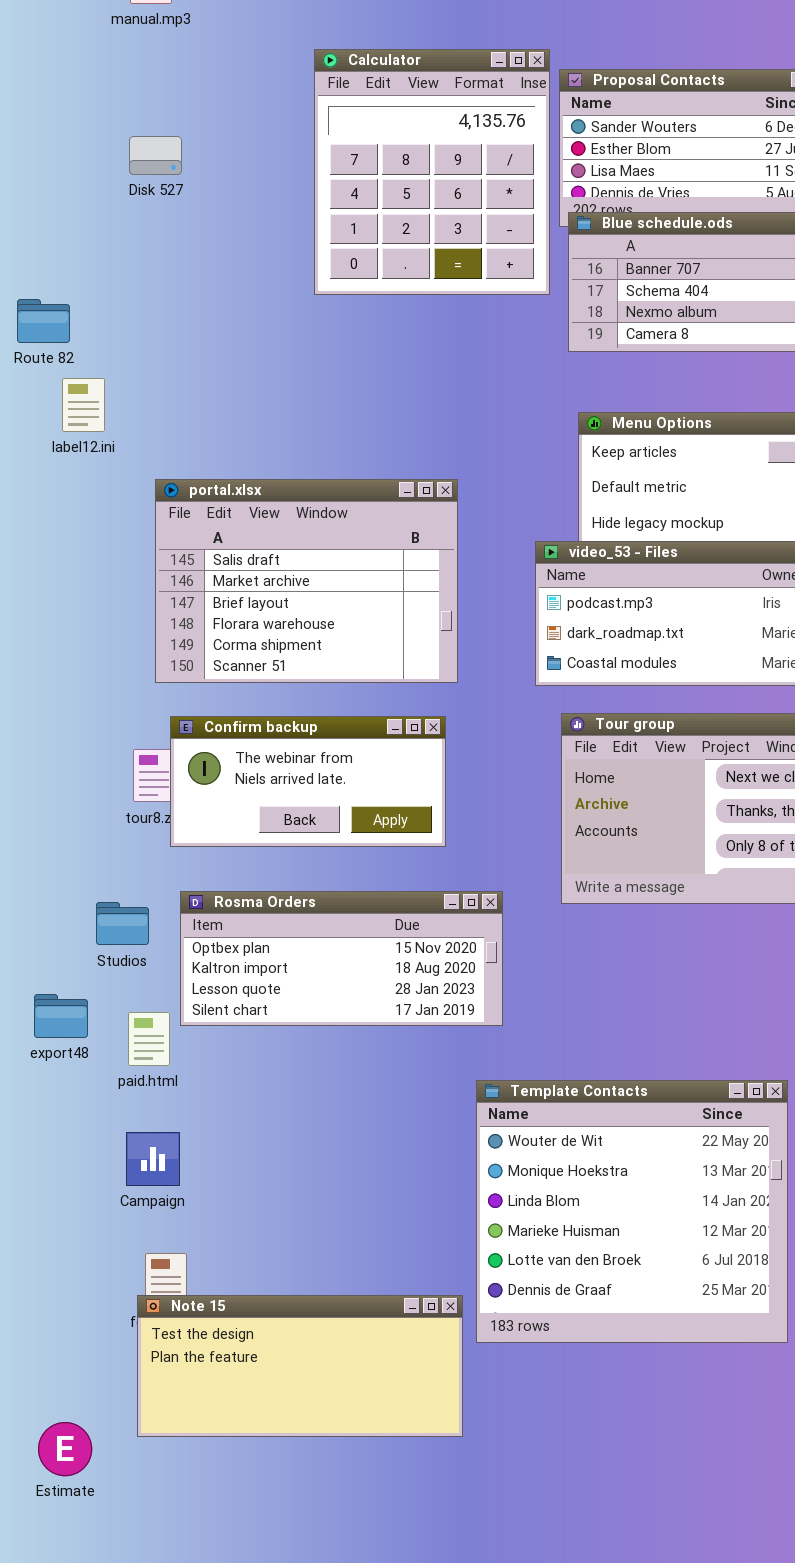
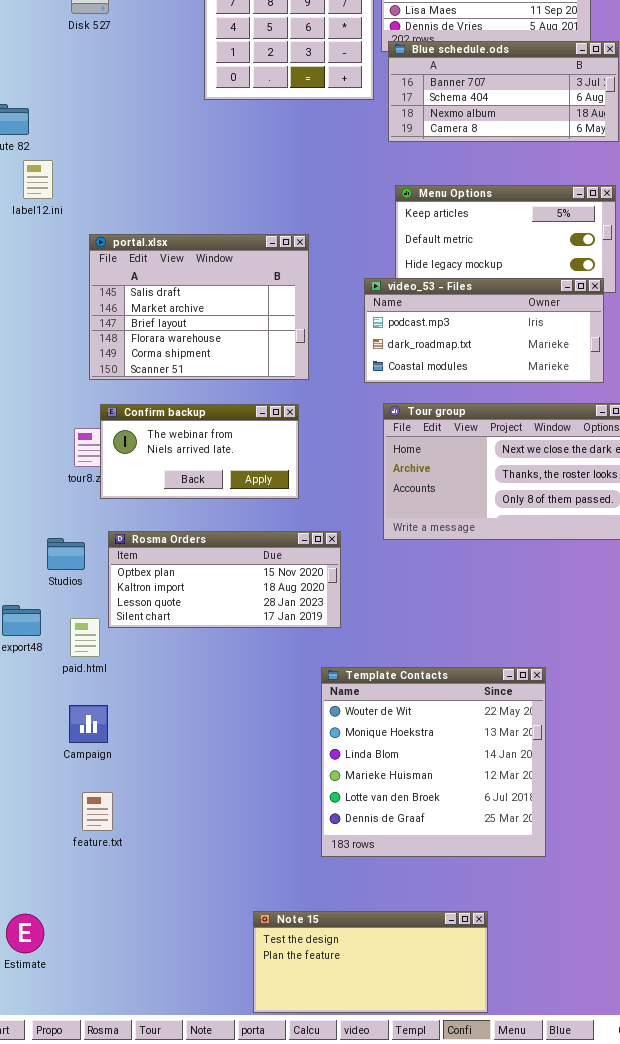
Note 15: [137,1295,463,1437] -> [253,911,488,1013], moved

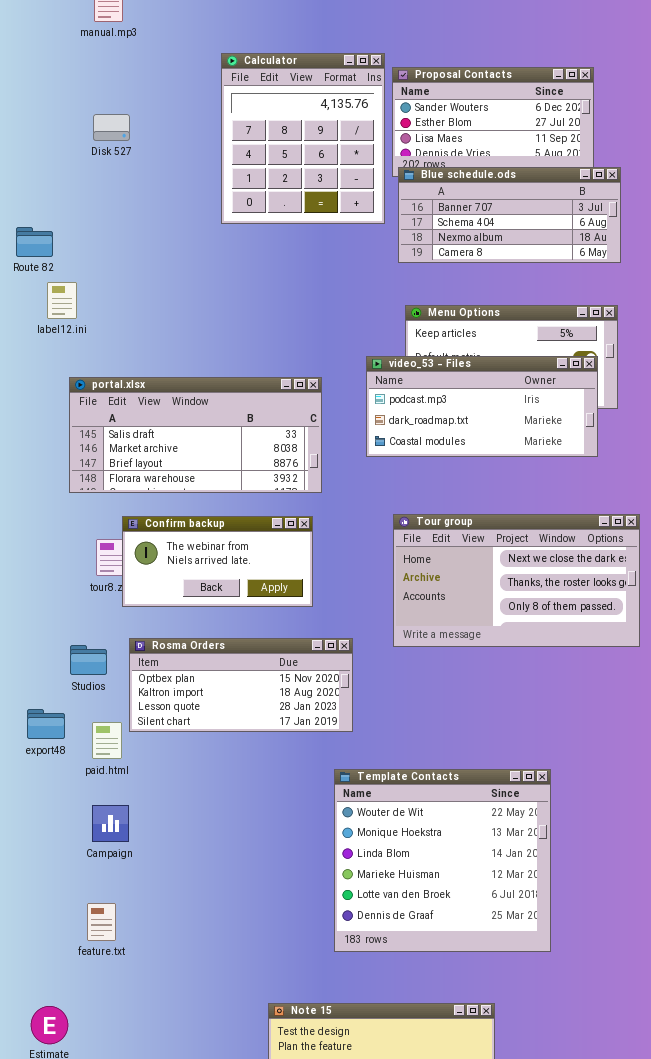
portal.xlsx: [89,234,309,380] -> [69,377,322,493], resized
video_53 - Files: [364,278,604,383] -> [366,356,598,457], moved
feature.txt: [82,792,113,831] -> [87,903,116,941], moved

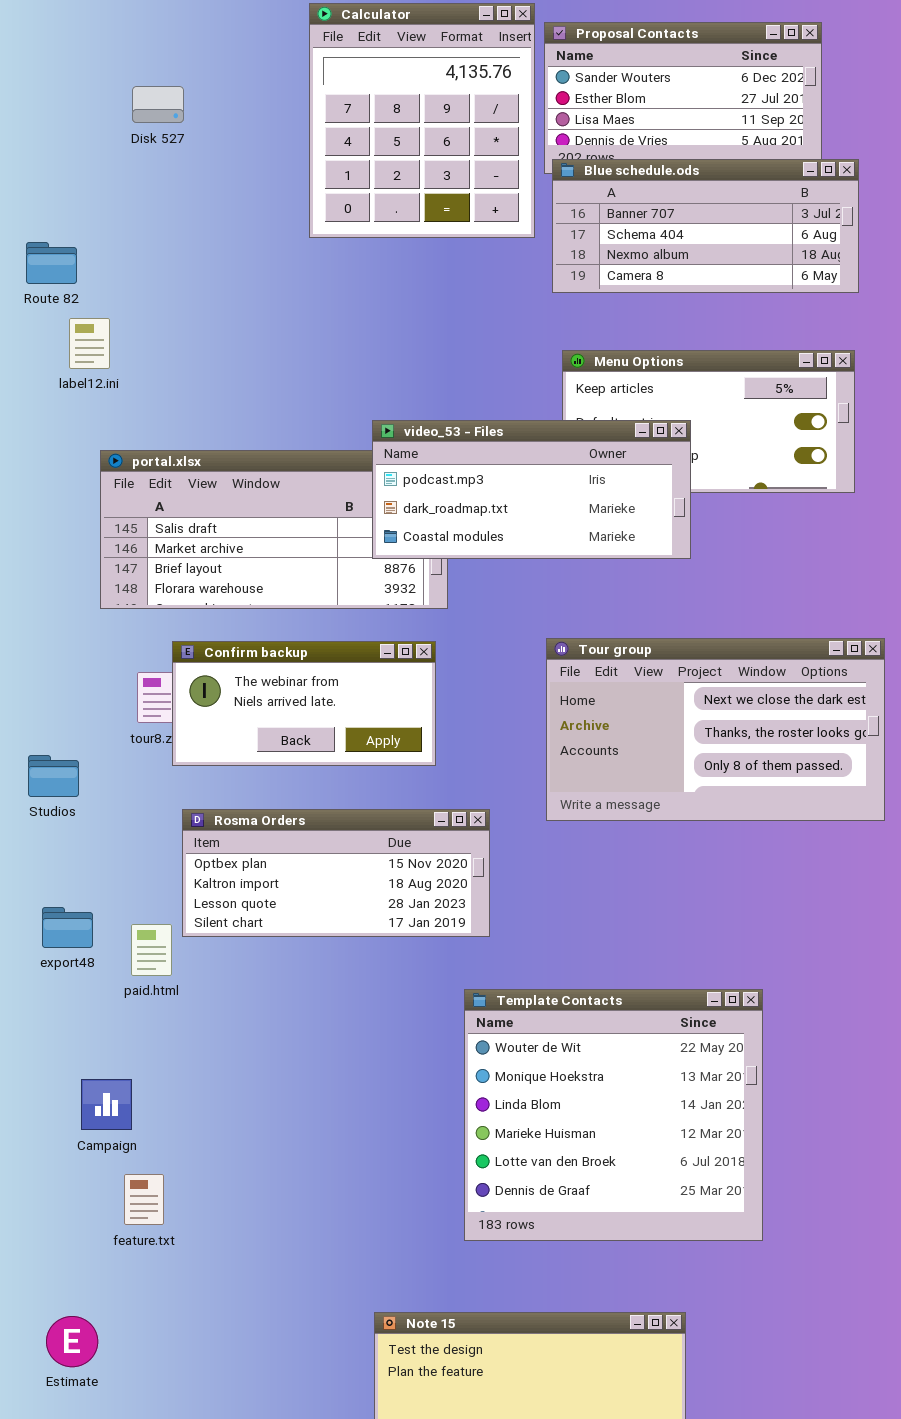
video_53 - Files: [366,356,598,457] -> [372,420,691,559], moved
Studios: [70,645,107,675] -> [28,755,79,797], moved
Campaign: [92,805,129,842] -> [81,1079,132,1130], moved

